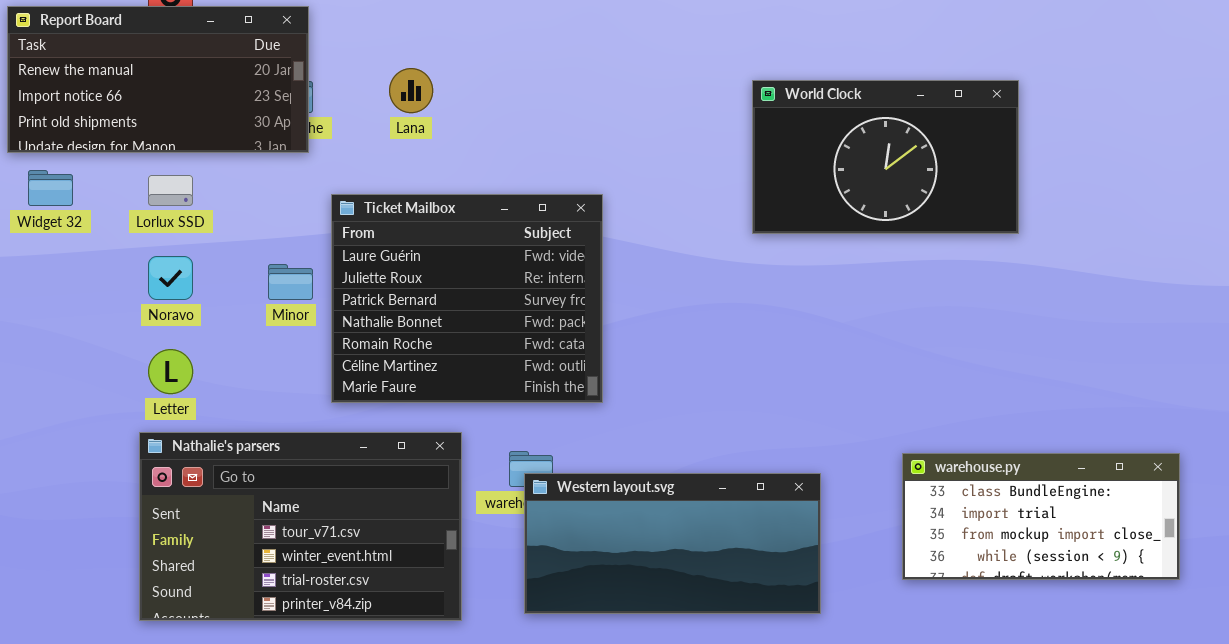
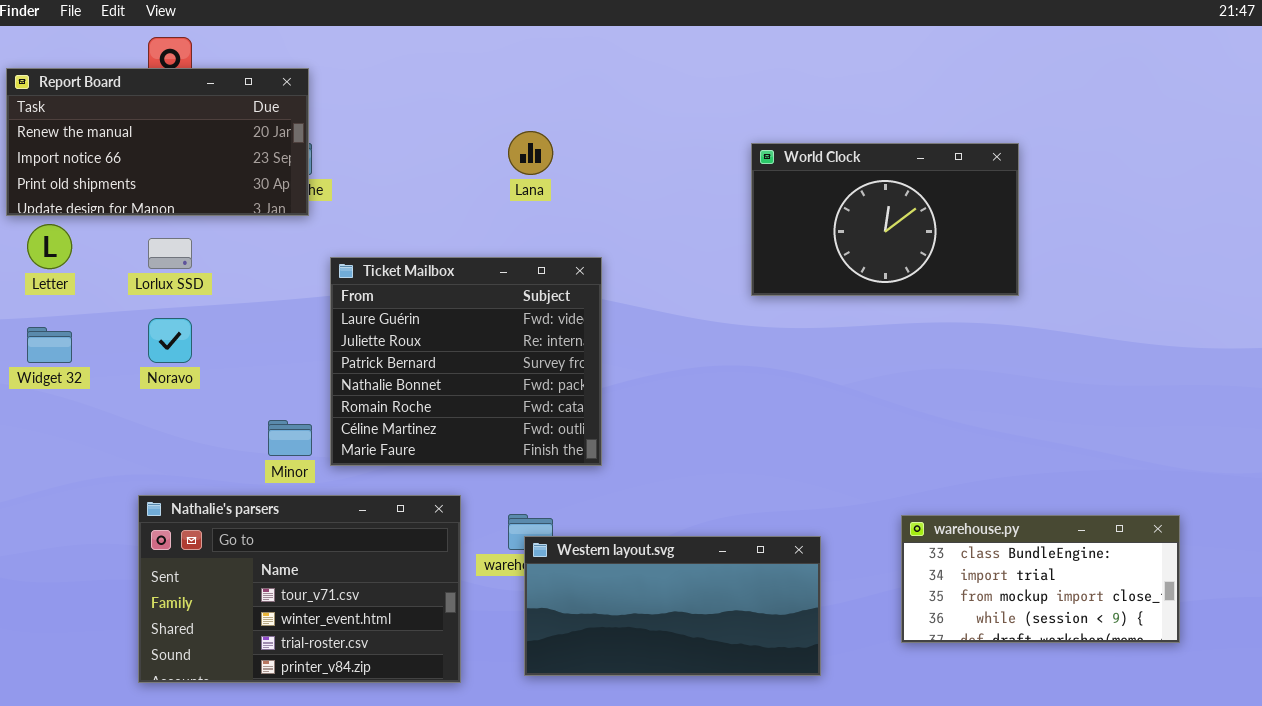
Lana: [389,68,433,113] -> [508,131,553,175], moved
Widget 32: [28,170,73,206] -> [27,327,72,363], moved
Minor: [268,264,313,300] -> [268,420,312,456], moved
Letter: [148,349,193,394] -> [27,224,72,269], moved

